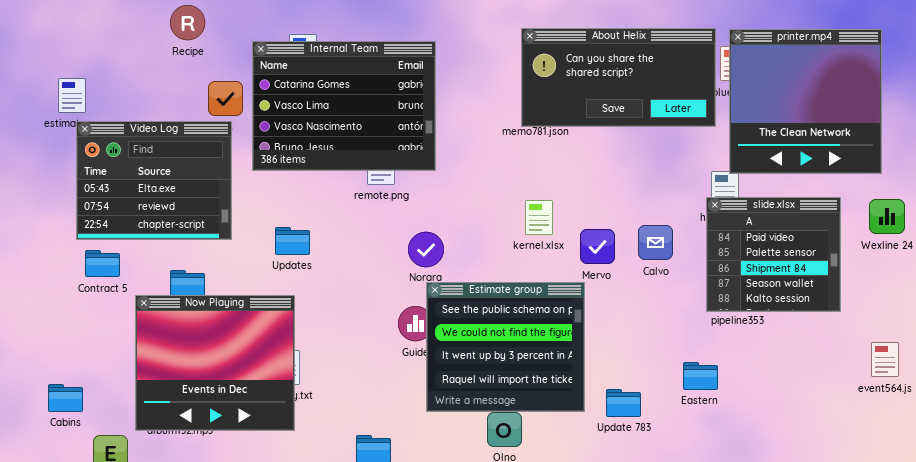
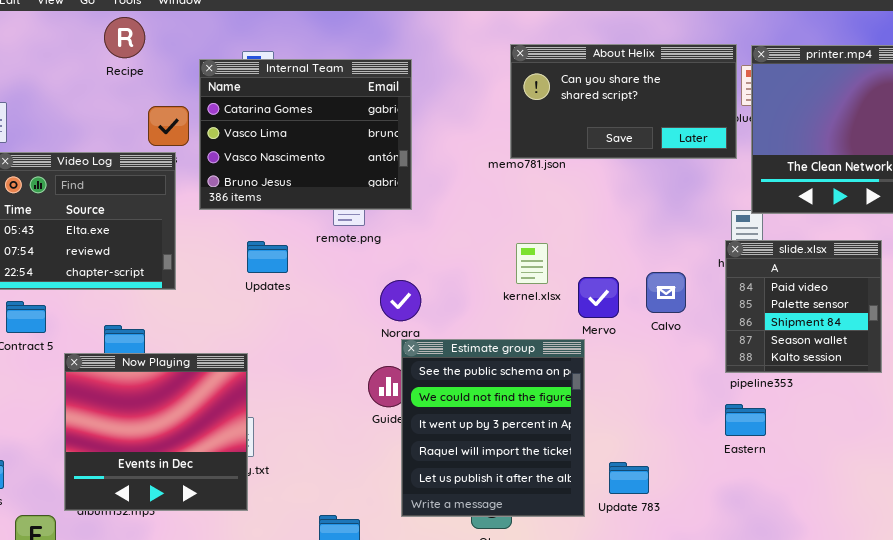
Updates: [275,227,310,255] -> [247,241,288,273], moved
Estimate group: [426,282,585,412] -> [401,339,585,517], resized
Eastern: [683,362,718,390] -> [725,404,766,436], moved

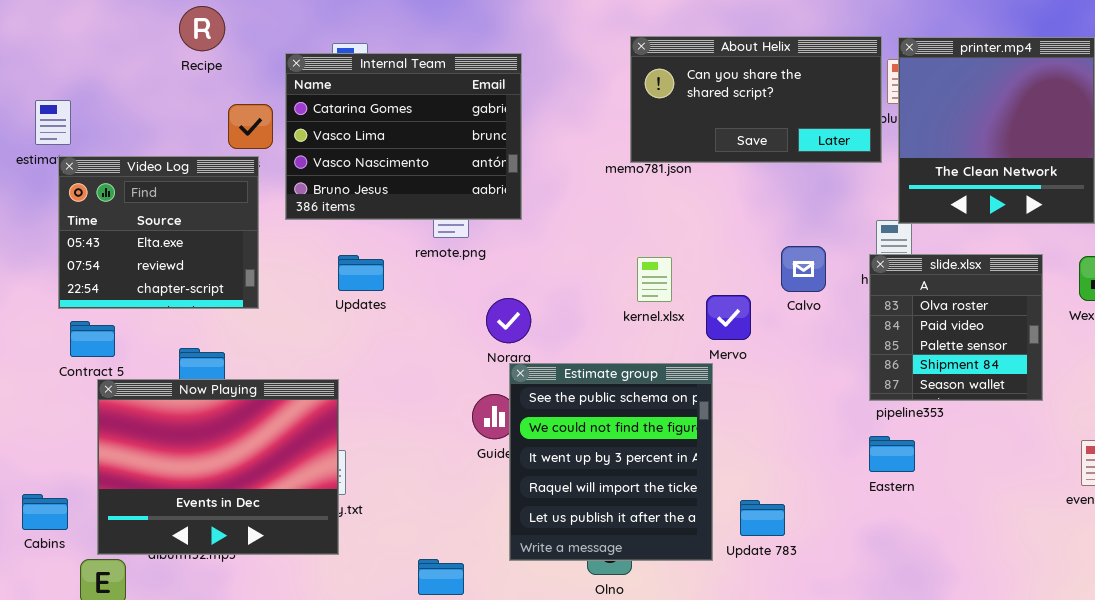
slide.xlsx: [725,240,882,373] -> [869,254,1043,401], scrolled up 1 row
Calvo: [646,272,686,313] -> [781,246,826,292], moved
Now Playing: [64,353,248,511] -> [97,379,339,555], resized

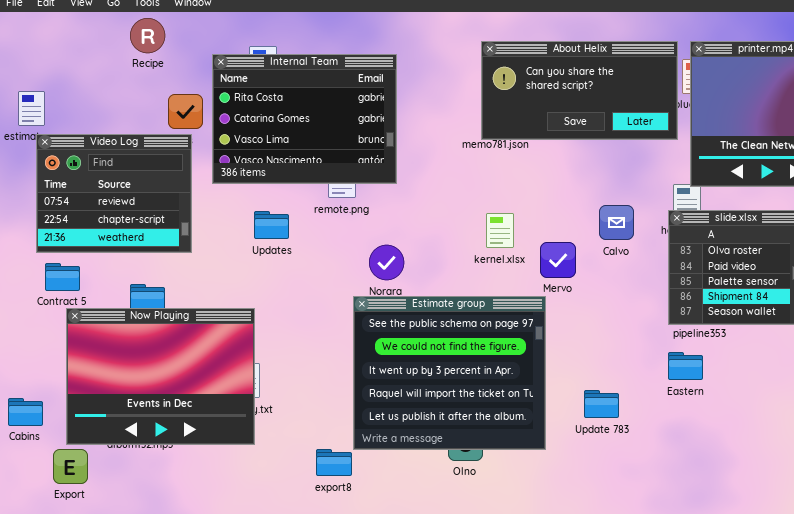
Internal Team: [285,53,522,220] -> [212,54,397,184], scrolled up 1 row
Video Log: [58,156,259,309] -> [36,134,192,253], scrolled down 1 row
Estimate group: [509,363,713,561] -> [353,296,546,450], resized
Update 783: [740,500,785,536] -> [584,390,619,418], moved

